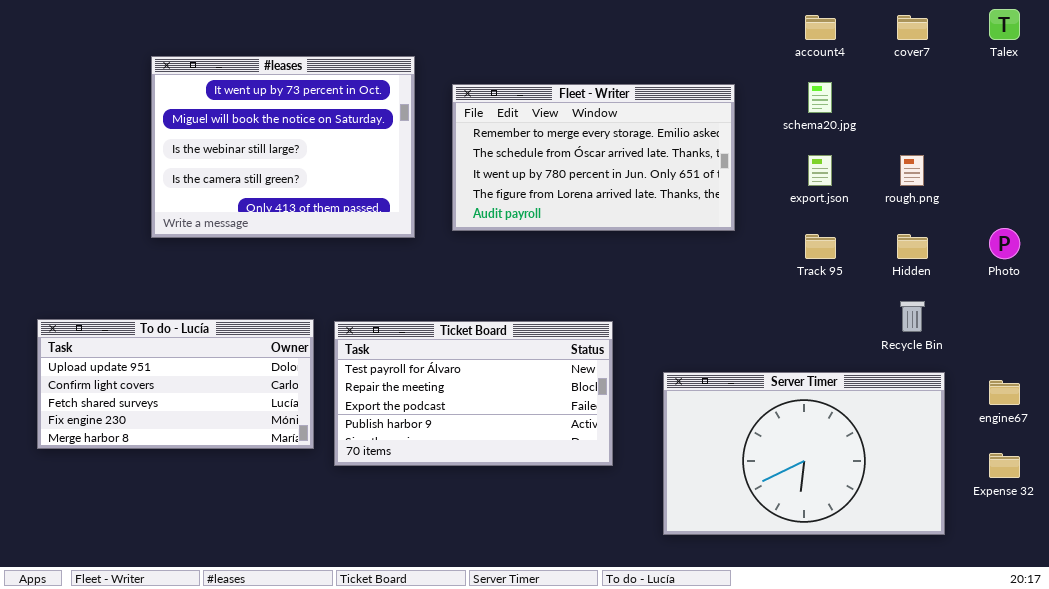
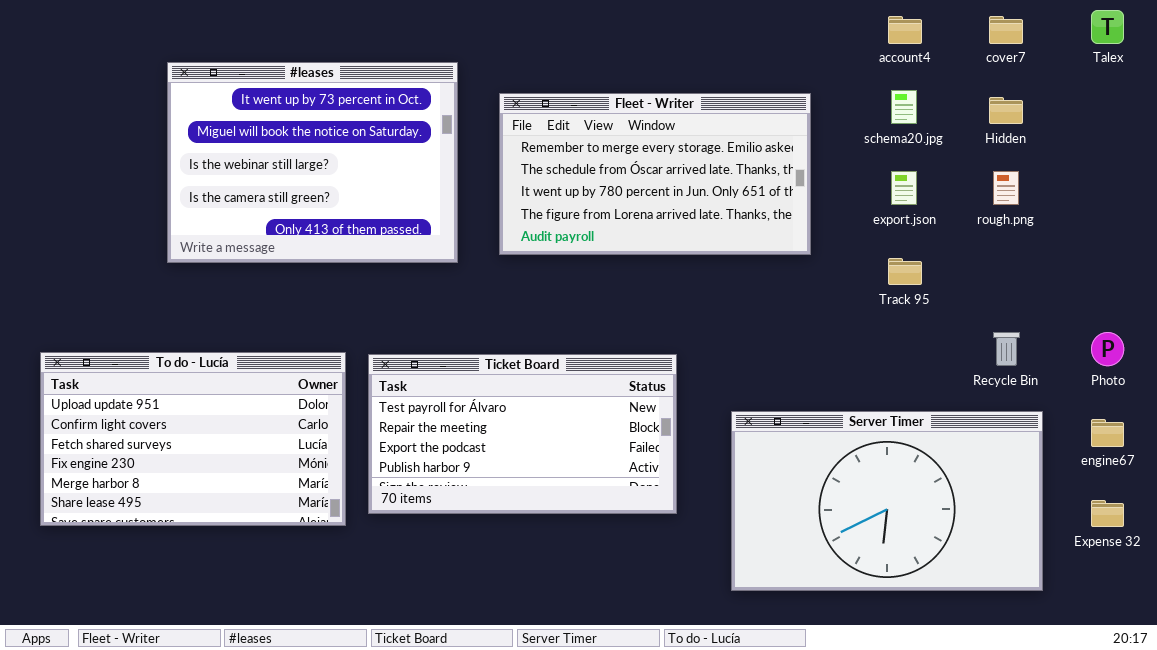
Photo: [989,228,1020,259] -> [1091,332,1124,366], moved
Hidden: [897,234,928,259] -> [989,97,1023,124], moved
To do - Lucía: [37,319,314,449] -> [40,352,346,526], resized

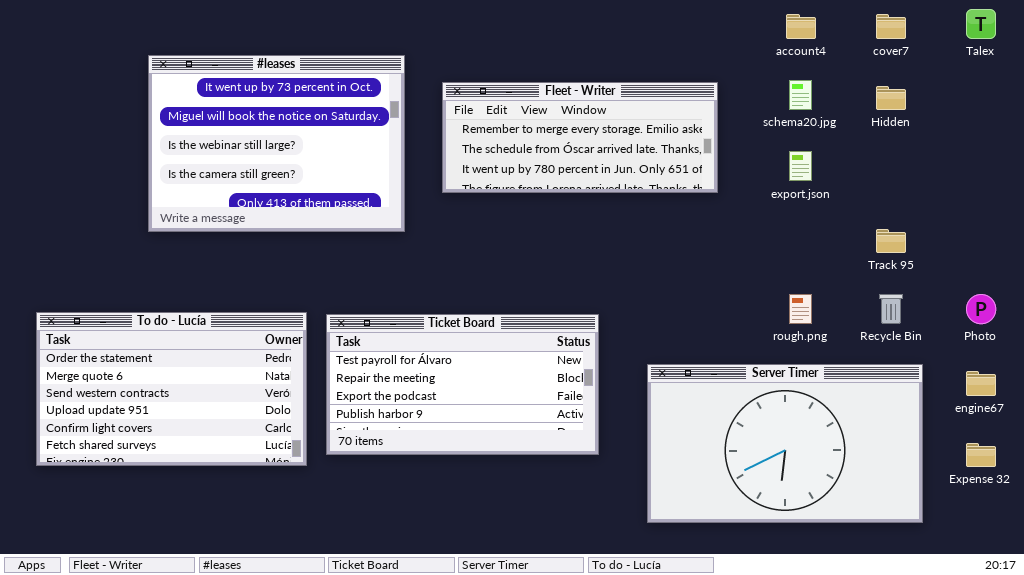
Fleet - Writer: [499,93,811,255] -> [442,82,718,193], resized
rough.png: [993,171,1019,205] -> [789,294,812,324], moved
Track 95: [888,258,922,285] -> [876,229,906,253], moved
To do - Lucía: [40,352,346,526] -> [36,312,307,466], scrolled up 3 rows

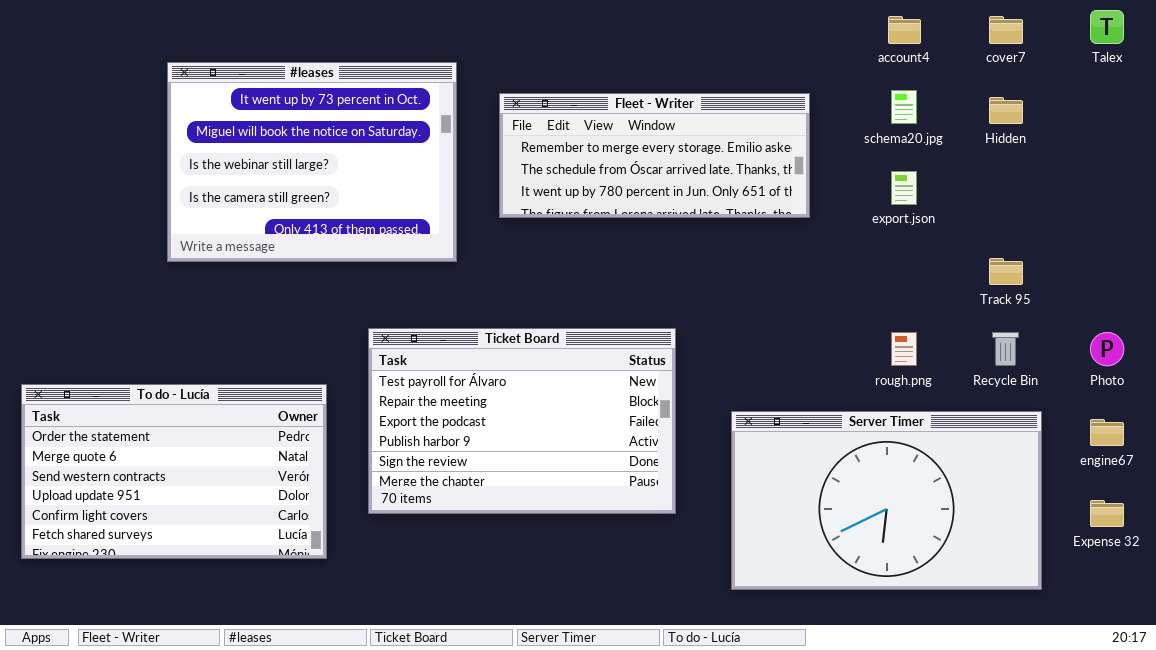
To do - Lucía: [36,312,307,466] -> [21,384,327,559], moved
Ticket Board: [326,314,599,455] -> [368,328,676,514], resized

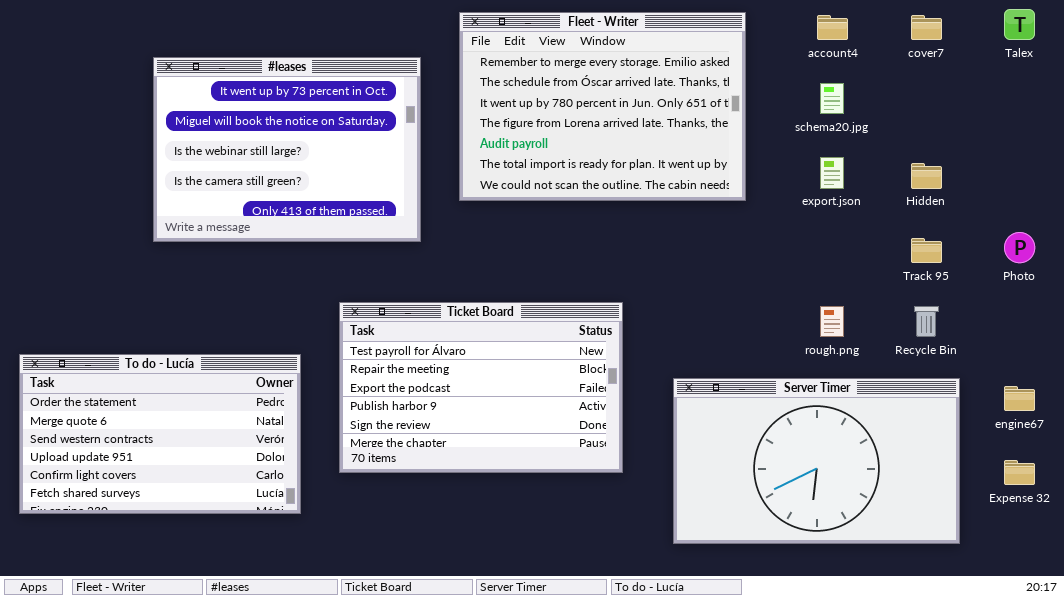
Fleet - Writer: [499,93,810,218] -> [459,12,746,201], resized
Hidden: [989,97,1023,124] -> [911,163,942,189], moved
Photo: [1090,332,1124,366] -> [1004,232,1035,263], moved

